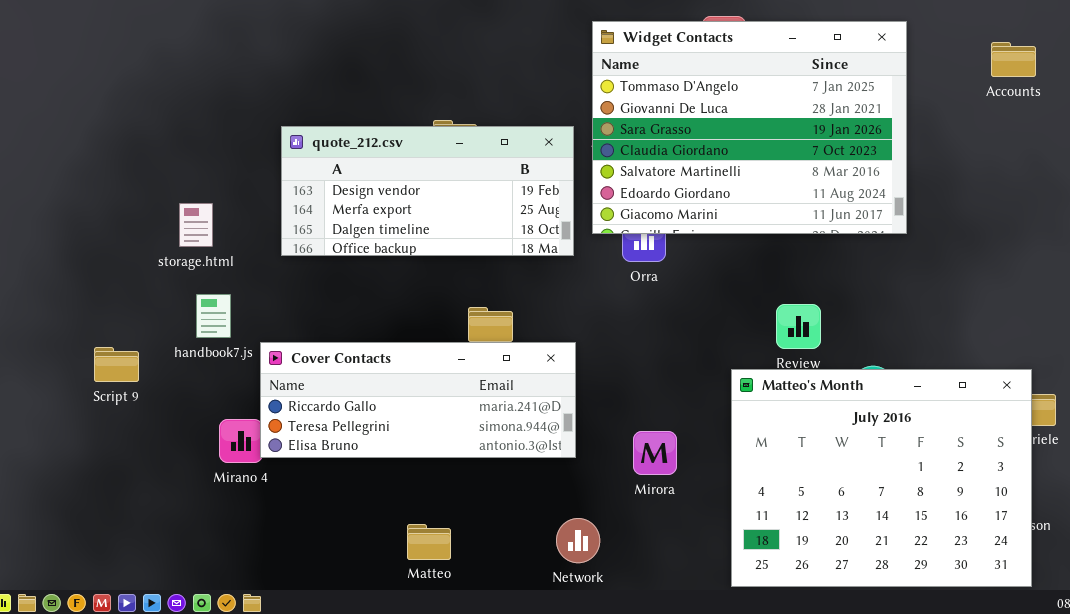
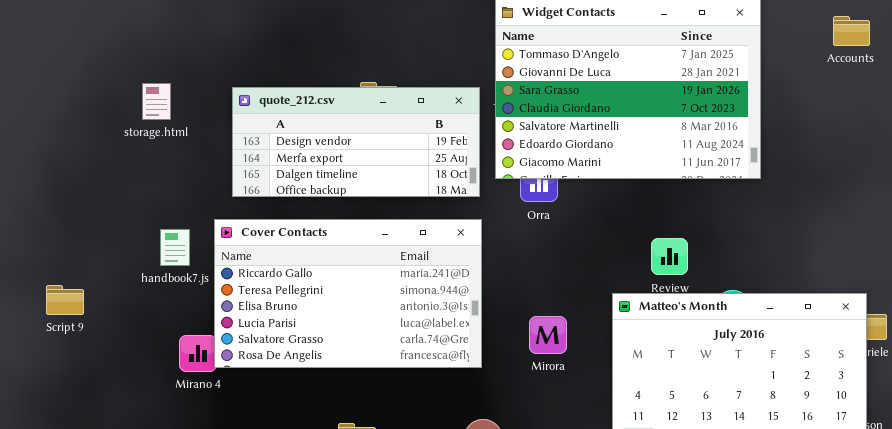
storage.html: [179,203,213,247] -> [142,83,171,120], moved
Cover Contacts: [260,342,576,458] -> [214,219,482,368], resized
Script 9: [94,347,139,382] -> [46,285,84,315], moved
Mirora: [633,431,677,475] -> [529,316,567,354], moved

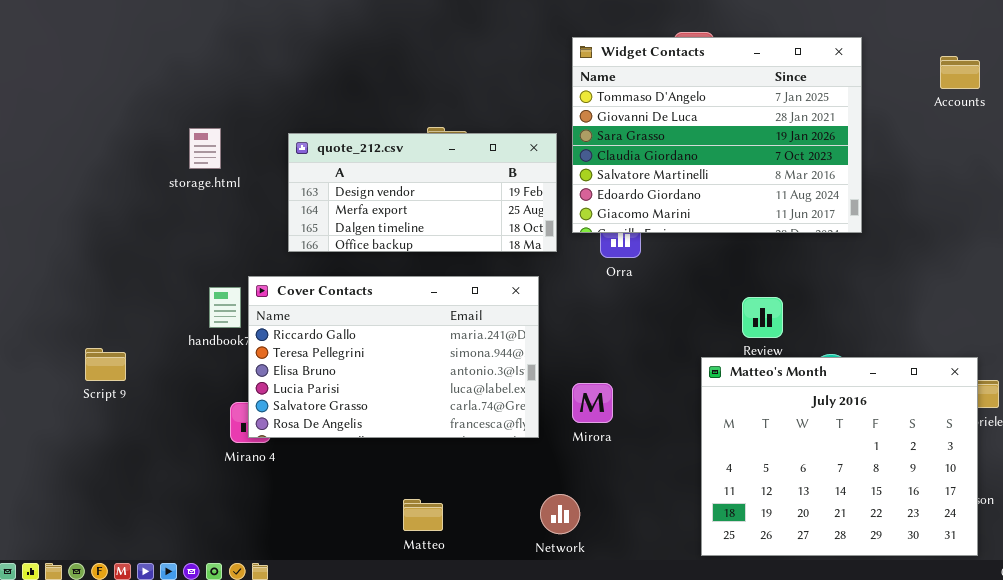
Cover Contacts: [214,219,482,368] -> [248,276,539,438], moved
Mirora: [529,316,567,354] -> [572,383,613,423], moved

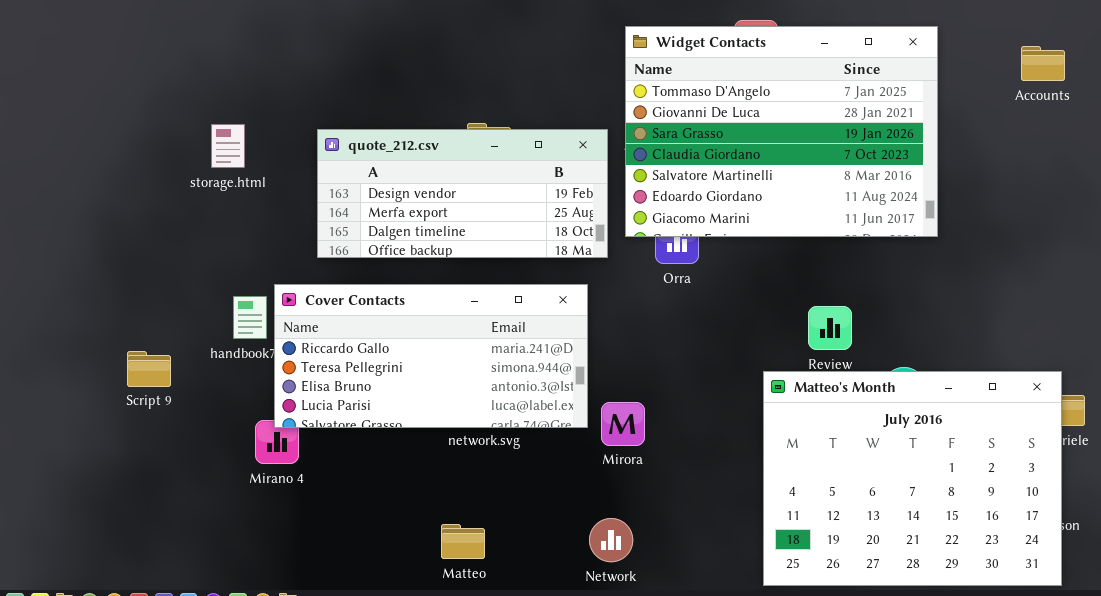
Cover Contacts: [248,276,539,438] -> [274,284,588,428], resized
Script 9: [85,348,126,381] -> [127,351,171,387], moved
Mirora: [572,383,613,423] -> [601,402,645,446], moved

